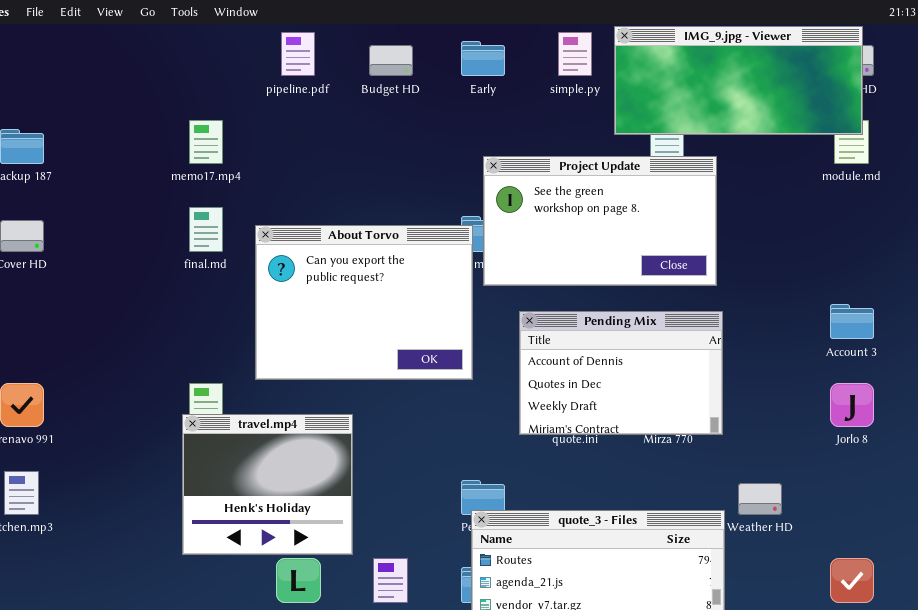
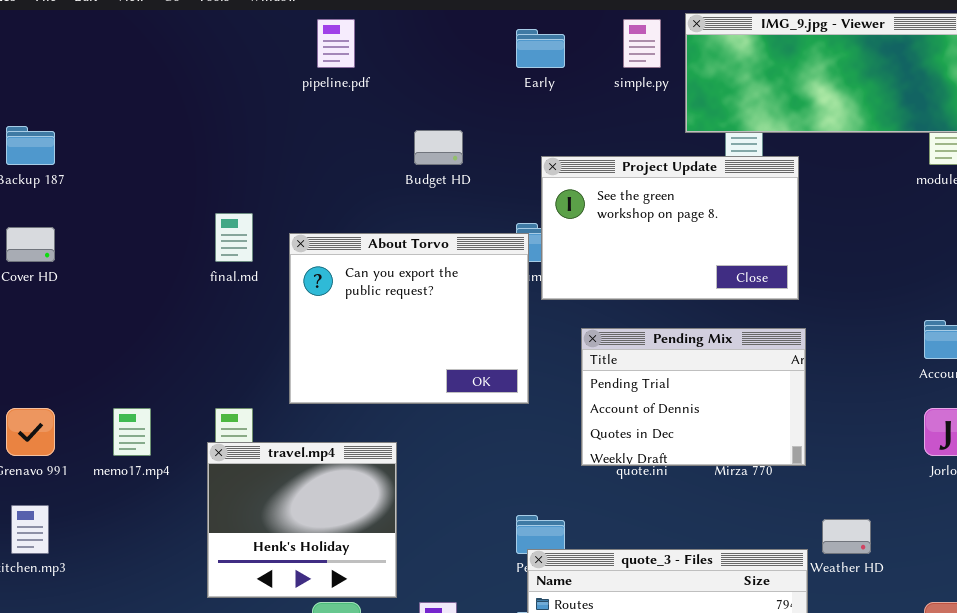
Budget HD: [369,45,413,76] -> [414,130,463,165], moved
memo17.mp4: [189,120,223,164] -> [113,408,151,456], moved
Pending Mix: [519,311,723,435] -> [581,328,806,466], scrolled up 1 row

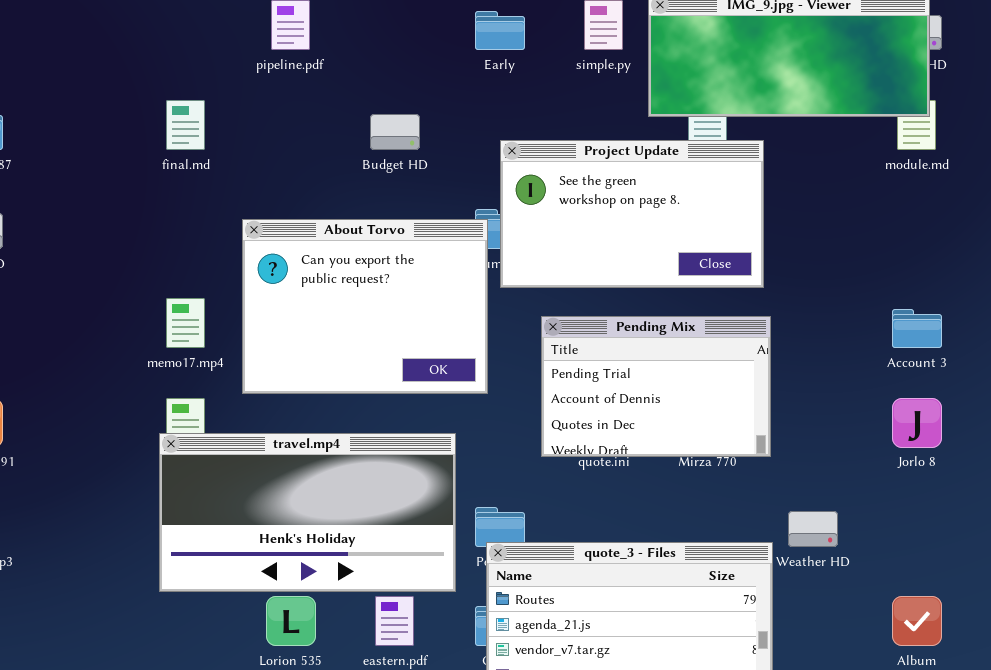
final.md: [215,213,253,262] -> [166,100,205,150], moved
memo17.mp4: [113,408,151,456] -> [166,298,205,348], moved
travel.mp4: [207,442,397,598] -> [159,433,456,592], resized

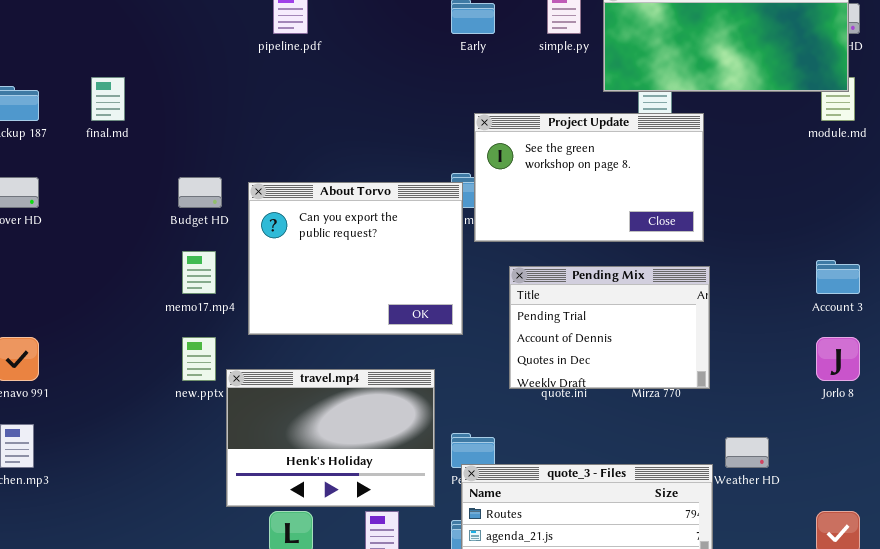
final.md: [166,100,205,150] -> [91,77,125,121], moved
Budget HD: [370,114,420,150] -> [178,177,222,208], moved
travel.mp4: [159,433,456,592] -> [226,369,435,507], resized

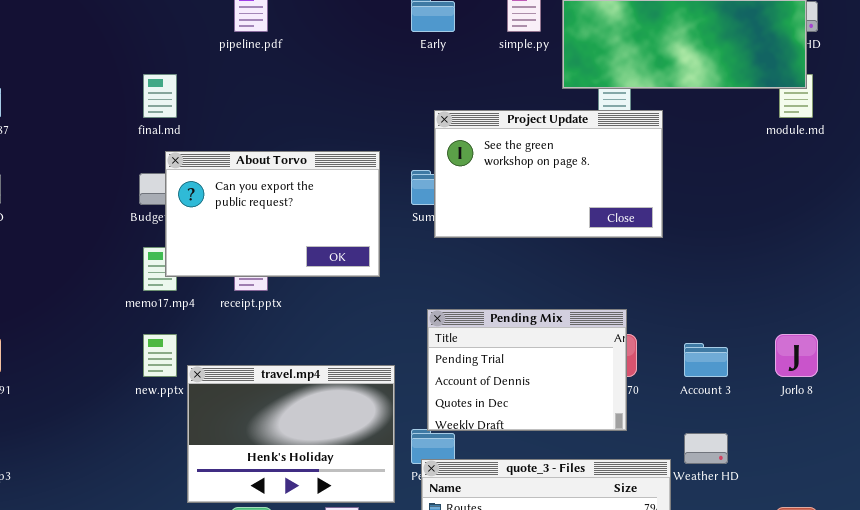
final.md: [91,77,125,121] -> [143,74,177,118], moved
About Torvo: [248,182,463,335] -> [165,151,380,277], moved, resized
Account 3: [816,260,860,294] -> [684,343,728,377], moved
Pending Mix: [509,266,710,389] -> [427,309,627,431], moved

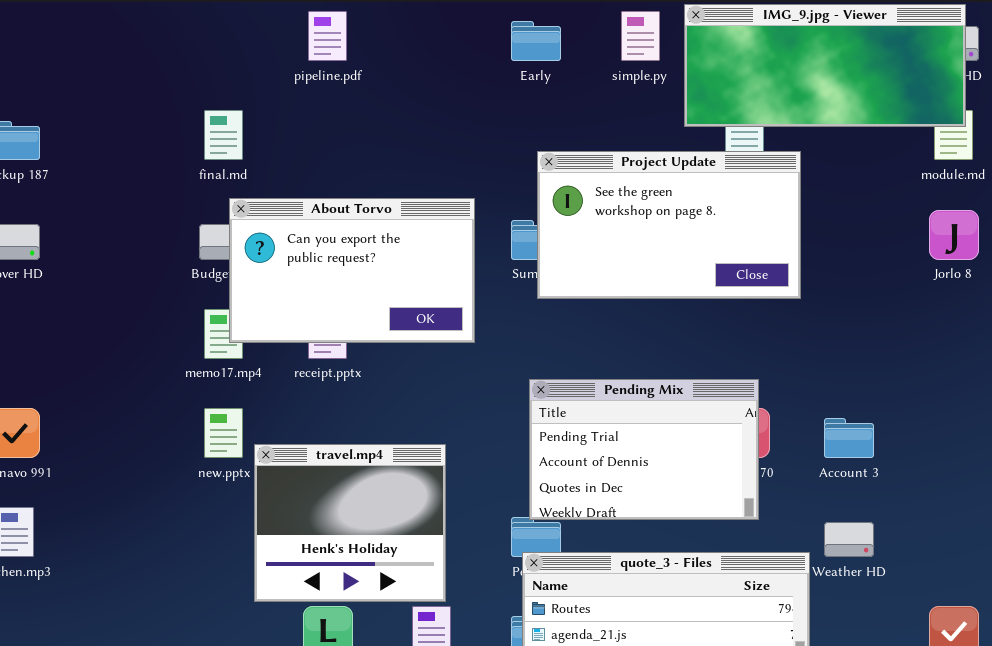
Jorlo 8: [775,334,818,377] -> [929,210,979,260], moved
travel.mp4: [187,365,395,503] -> [254,444,446,602], resized

